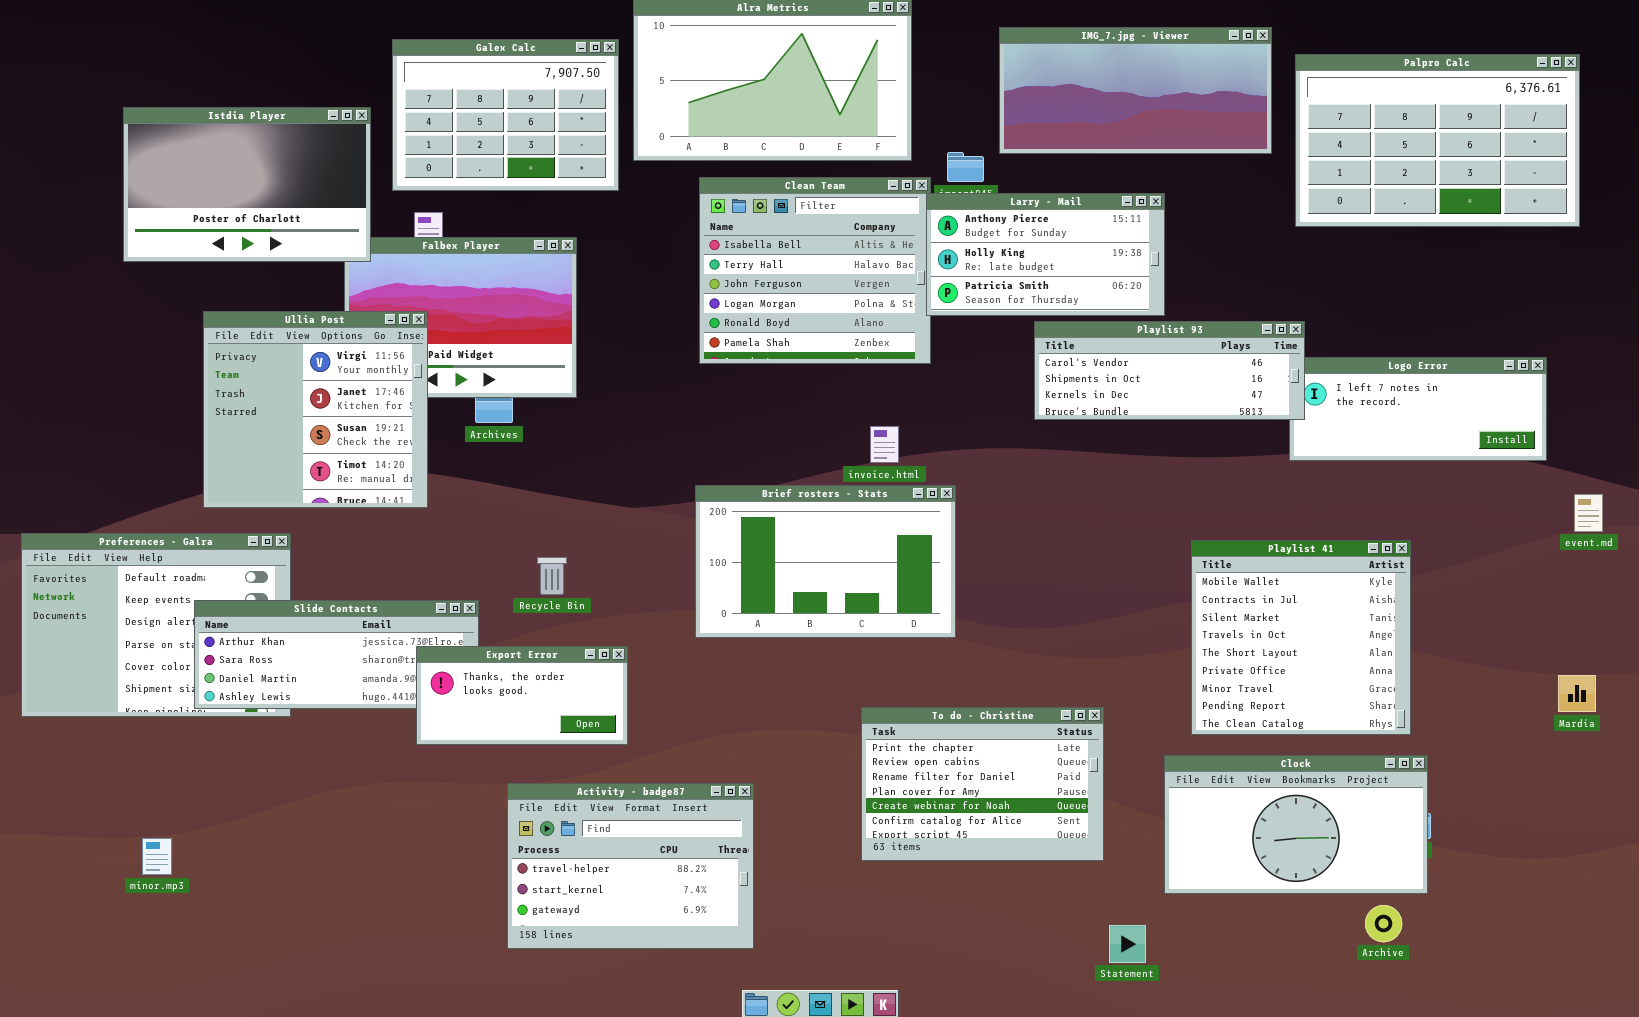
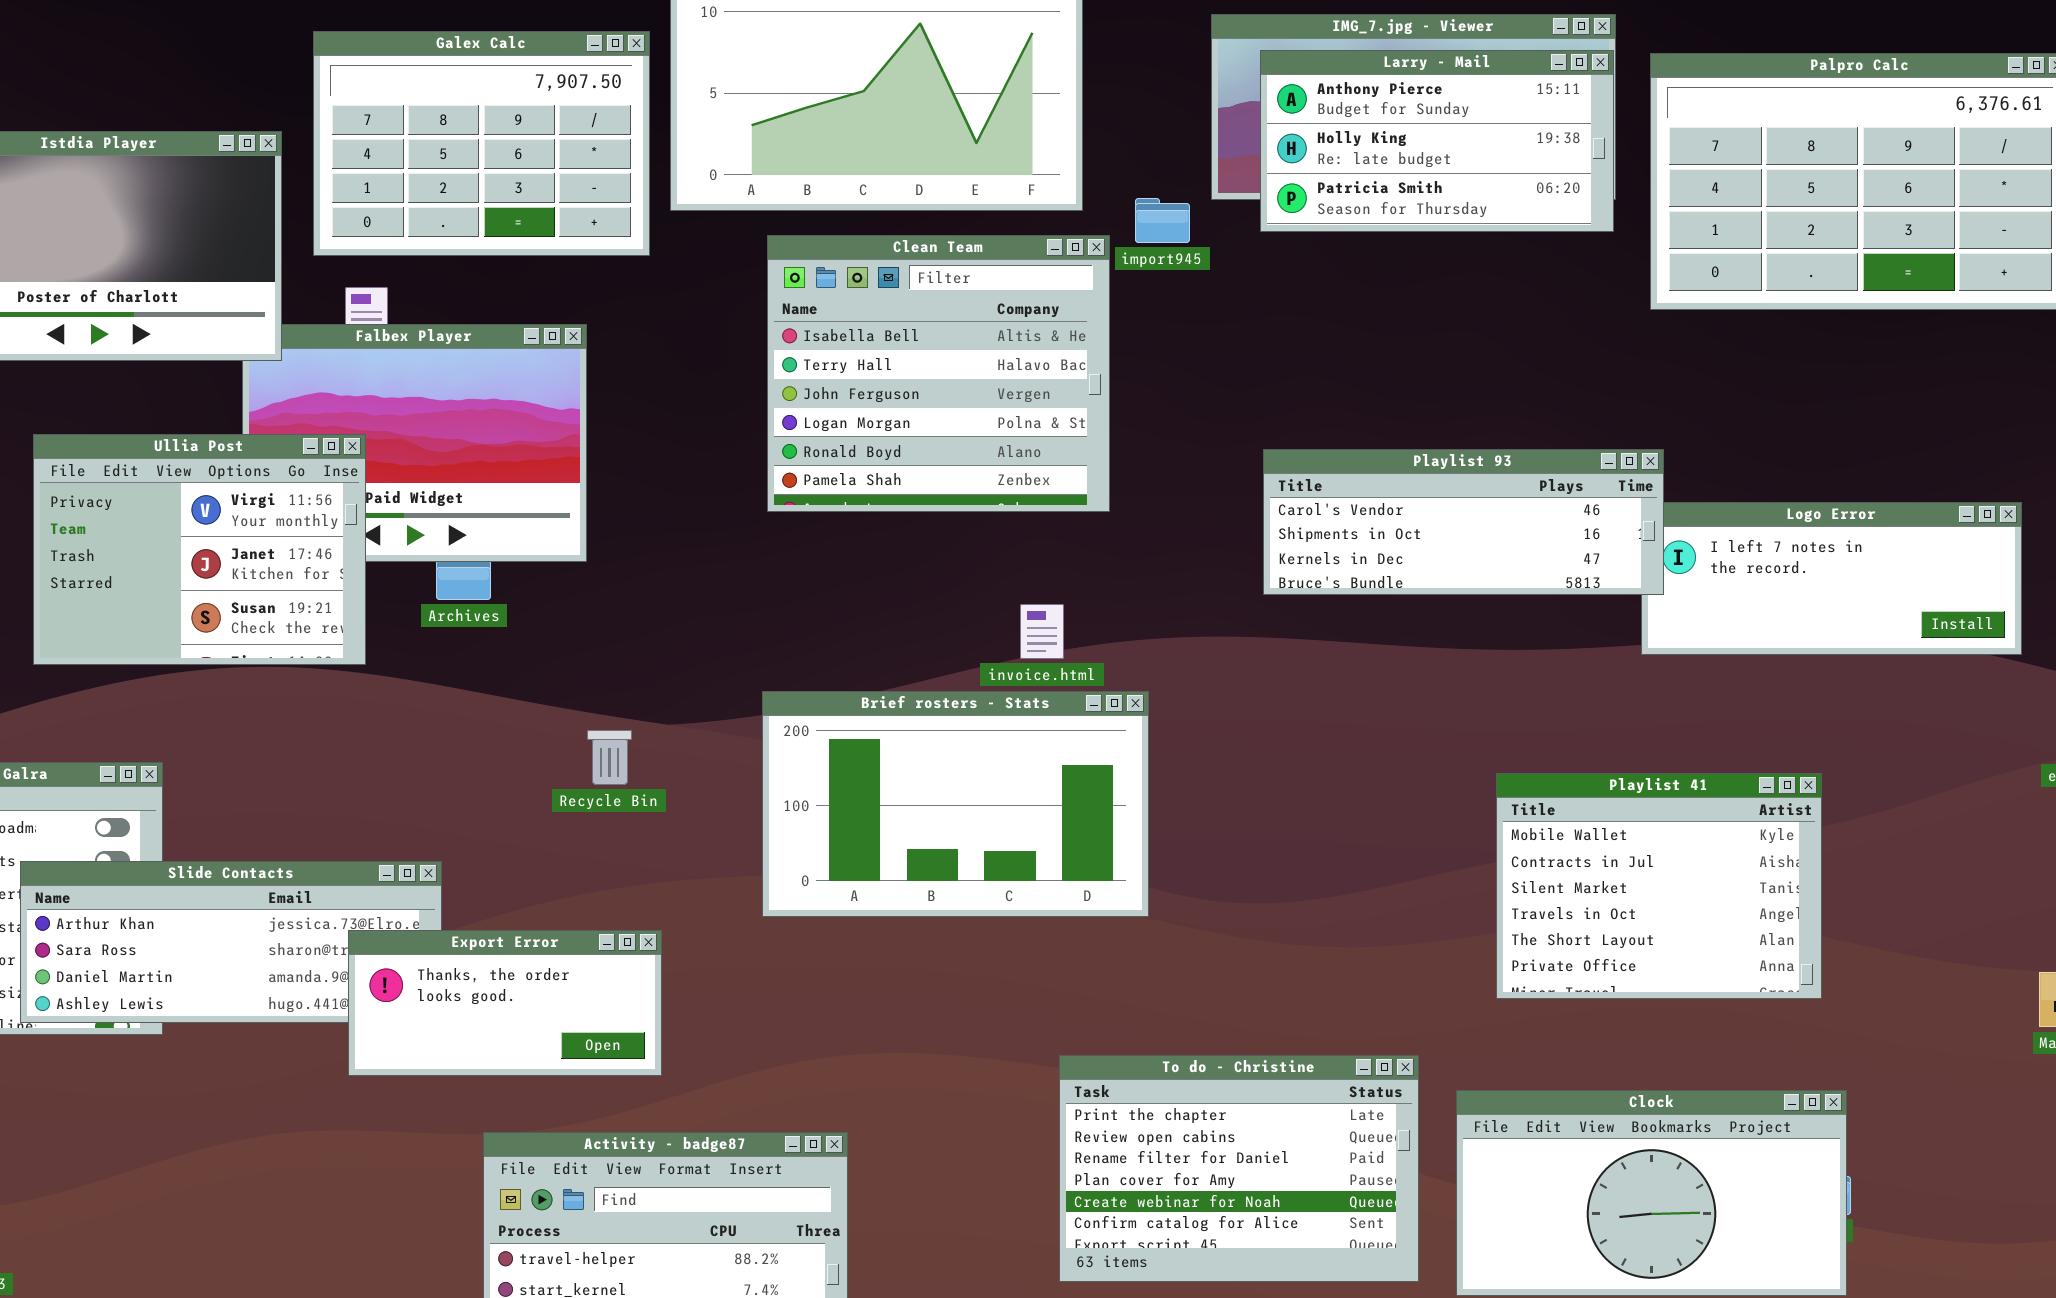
Larry - Mail: [926,193,1165,316] -> [1260,50,1614,232], moved
Ullia Post: [203,311,428,508] -> [33,434,366,665], resized
Playlist 41: [1191,540,1411,735] -> [1496,773,1822,999], resized
Recycle Bin: [537,557,567,595] -> [587,730,632,785], moved
To do - Christine: [861,707,1104,861] -> [1059,1055,1419,1282], moved

